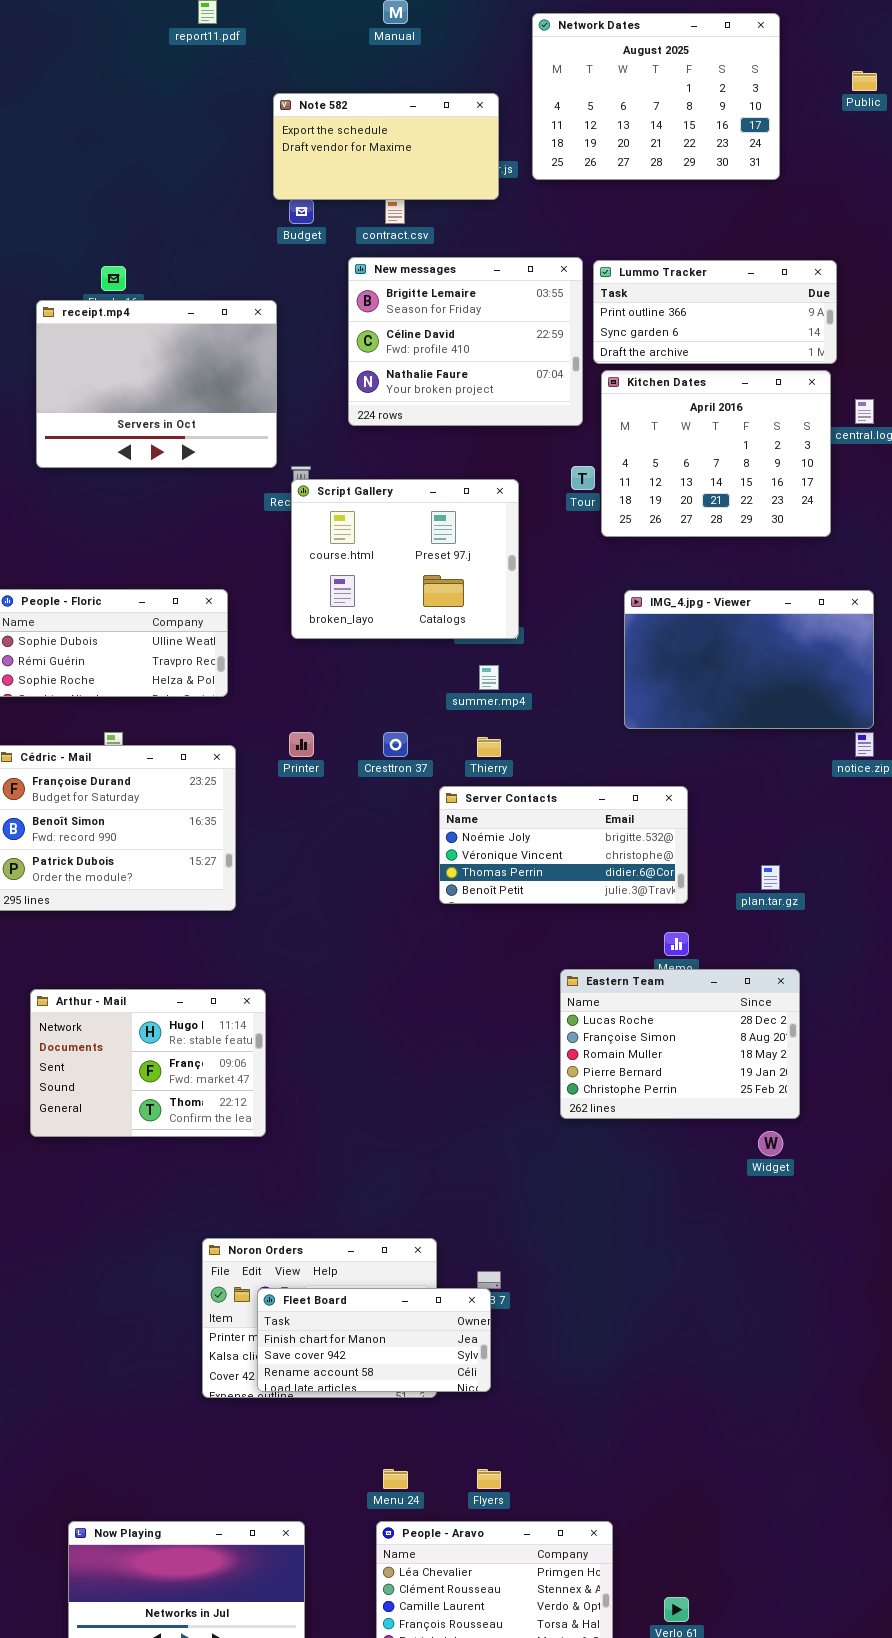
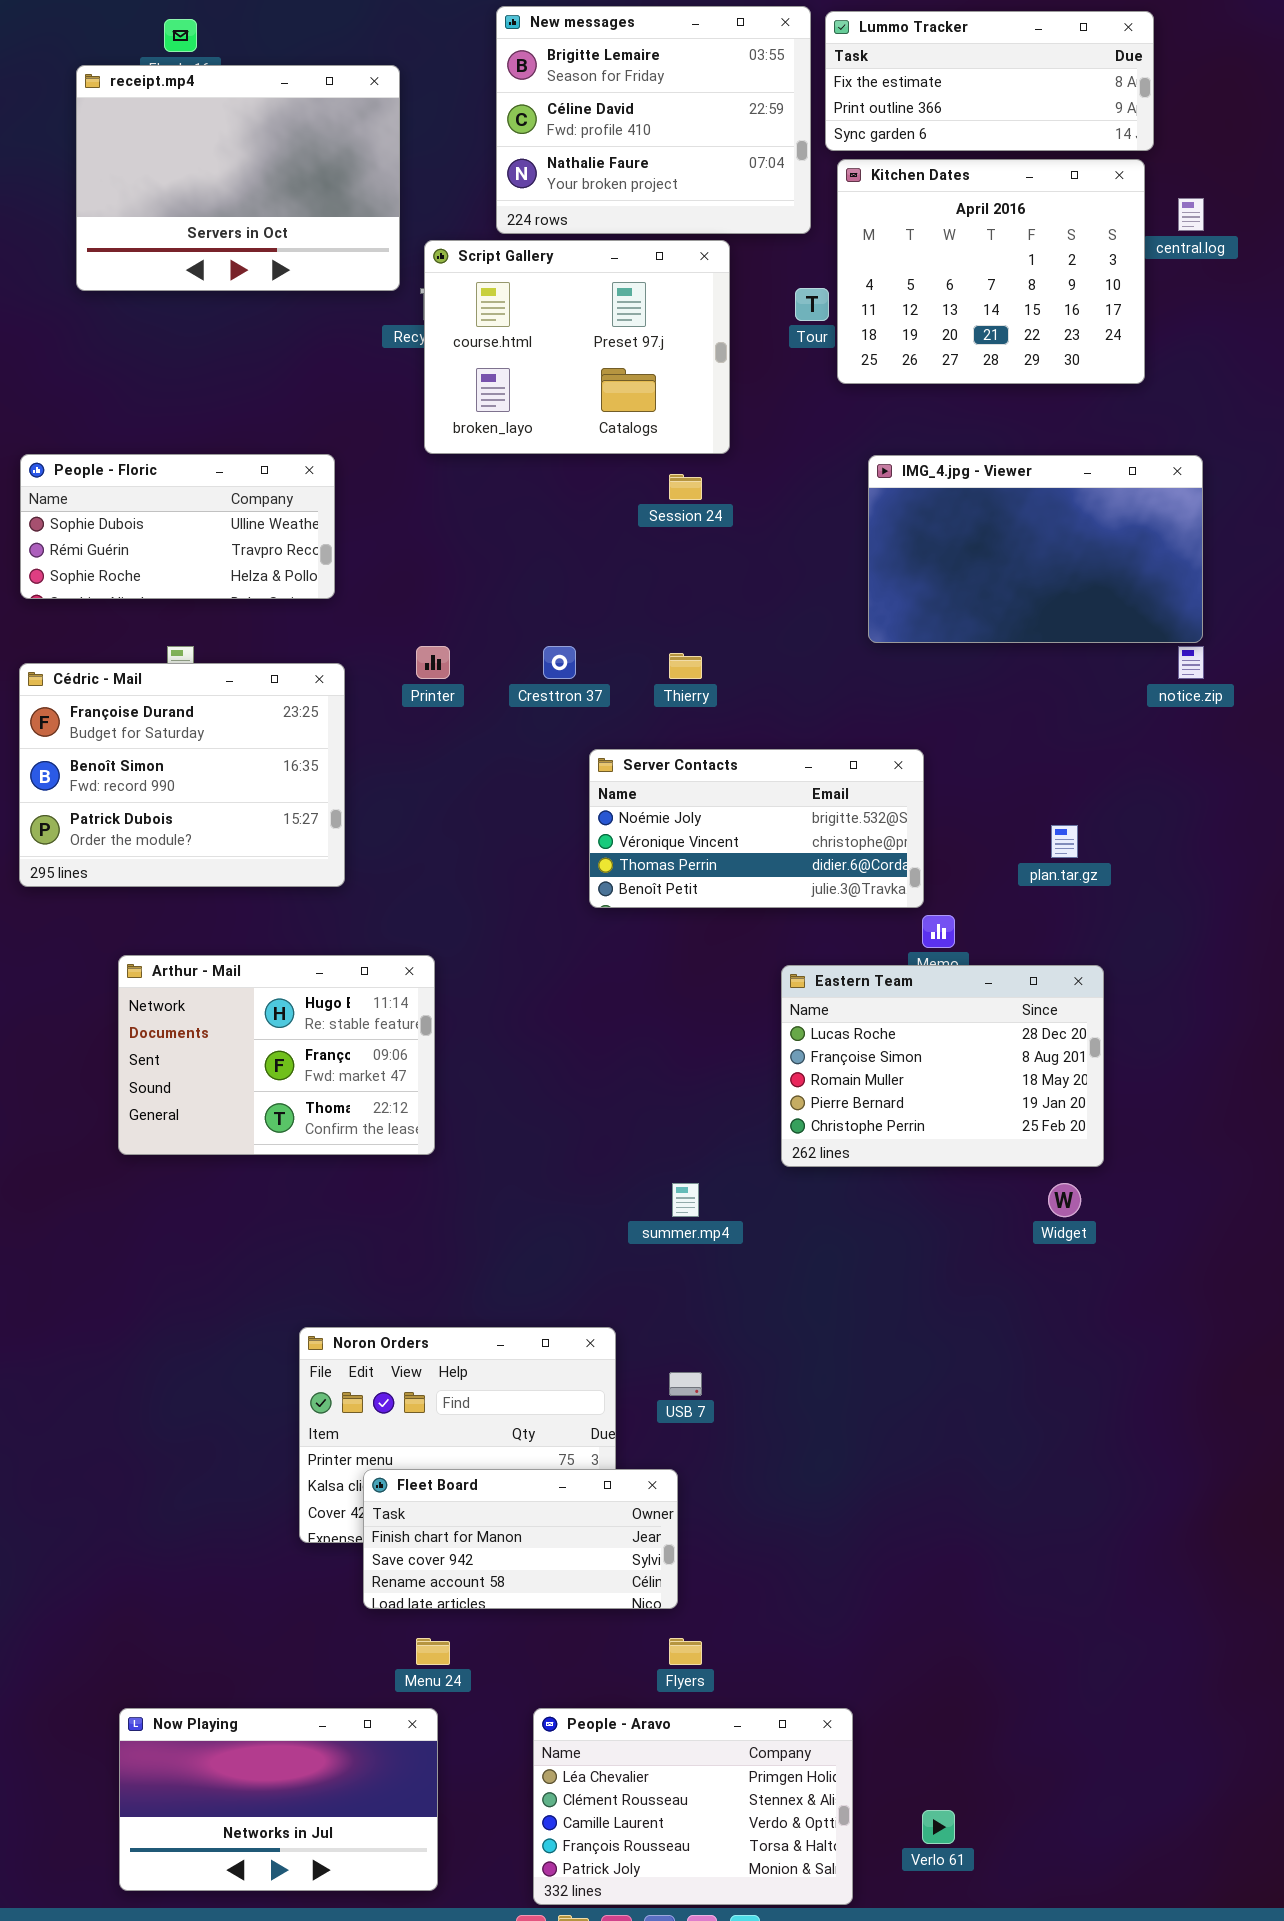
Lummo Tracker: [593,260,837,364] -> [825,11,1154,151], scrolled up 1 row
Script Gallery: [291,479,519,639] -> [424,240,730,454], moved
summer.mp4: [479,665,499,690] -> [672,1183,699,1217], moved
Server Contacts: [439,786,688,904] -> [589,749,924,908], moved
Arthur - Mail: [30,989,266,1137] -> [118,955,435,1155], moved
Fleet Board: [257,1288,491,1392] -> [363,1469,678,1609], moved
Menu 24: [383,1469,408,1489] -> [416,1638,450,1665], moved

